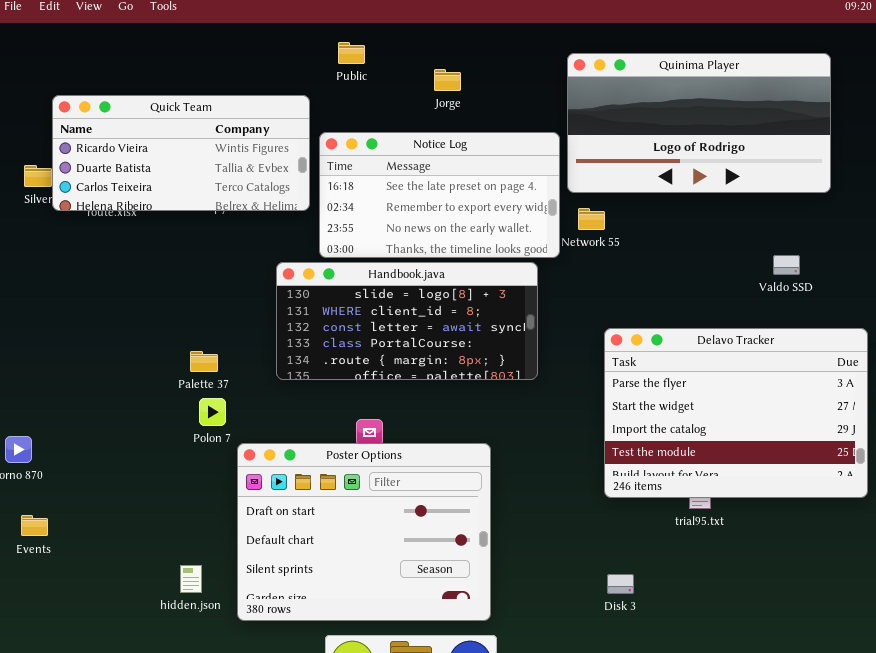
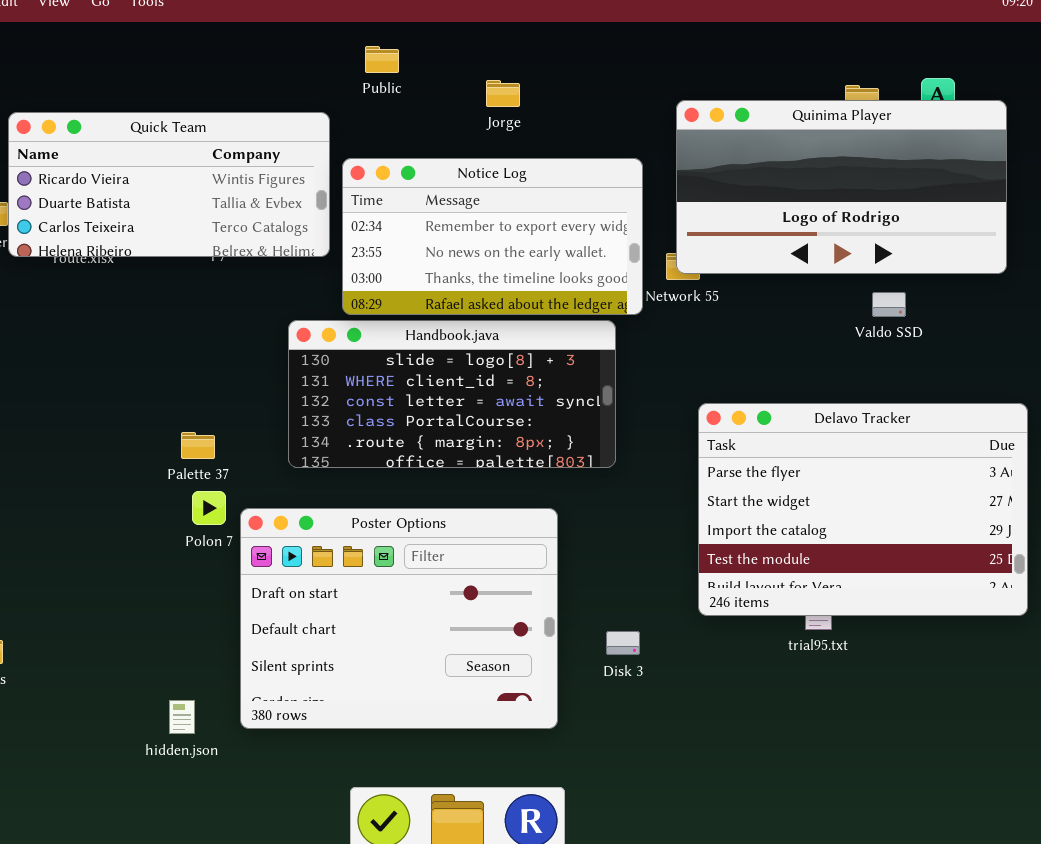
Quinima Player: [567,53,831,193] -> [676,100,1007,274], moved
Notice Log: [319,132,560,258] -> [342,158,643,315], scrolled down 1 row
Valdo SSD: [773,255,800,275] -> [872,292,906,317], moved
Poster Options: [237,443,491,621] -> [240,508,558,729], moved
Disk 3: [607,574,634,594] -> [606,631,640,655], moved

